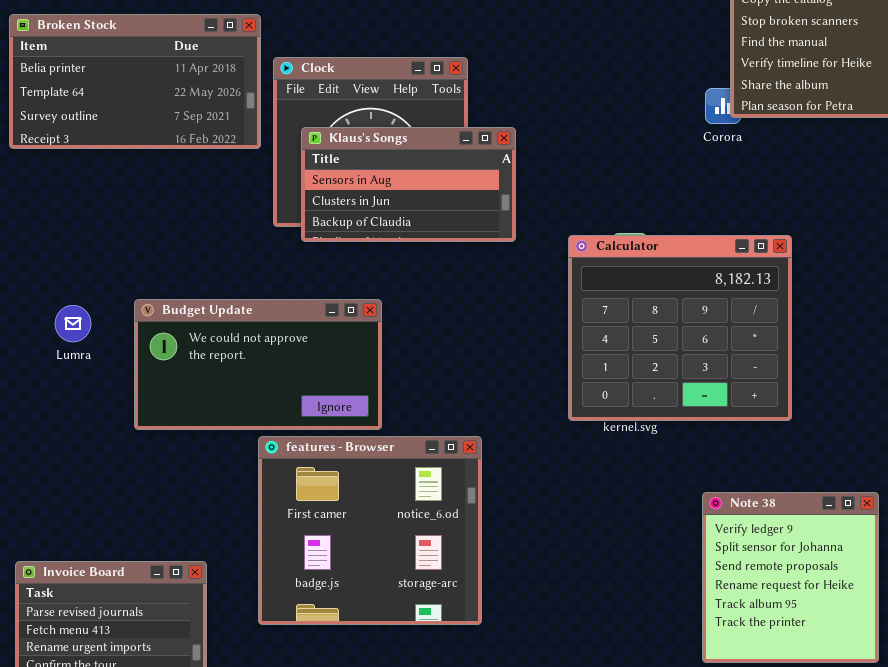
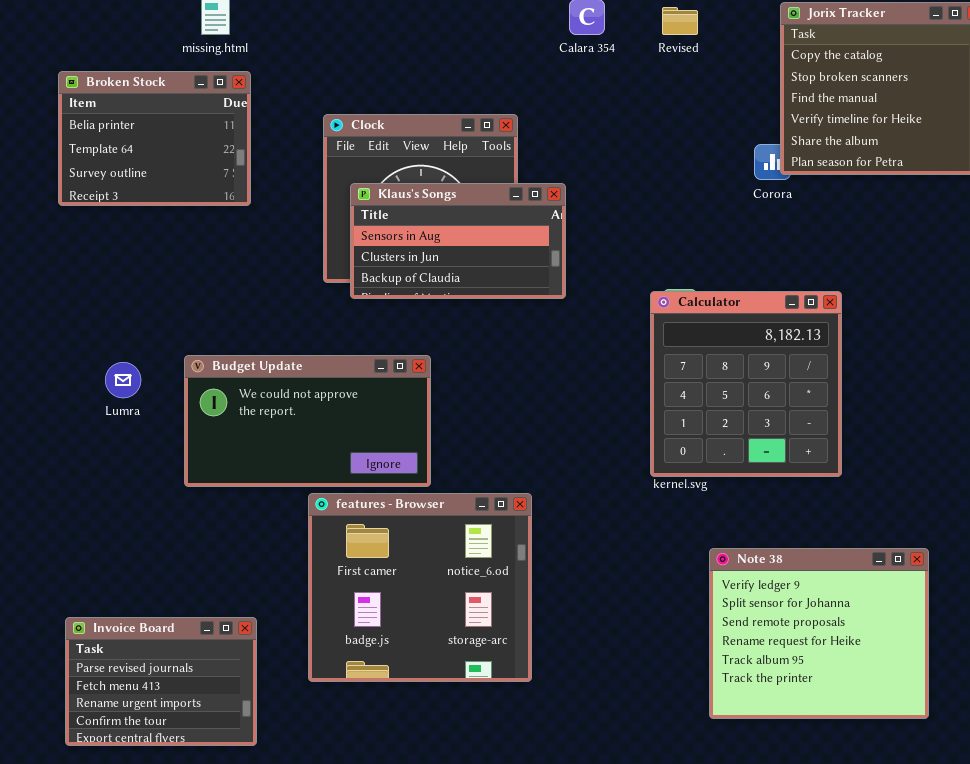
Broken Stock: [9,14,261,149] -> [58,71,251,206], resized
Calculator: [568,235,792,421] -> [650,291,842,477], resized
Note 38: [702,492,879,663] -> [709,548,929,719], resized

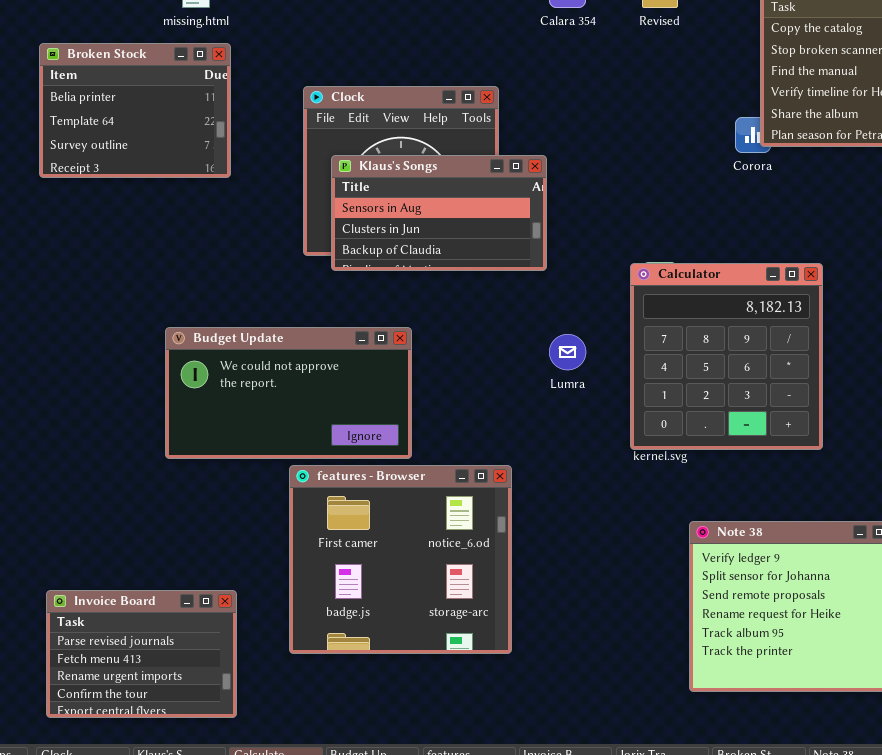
Lumra: [105,362,141,398] -> [549,334,586,370], moved

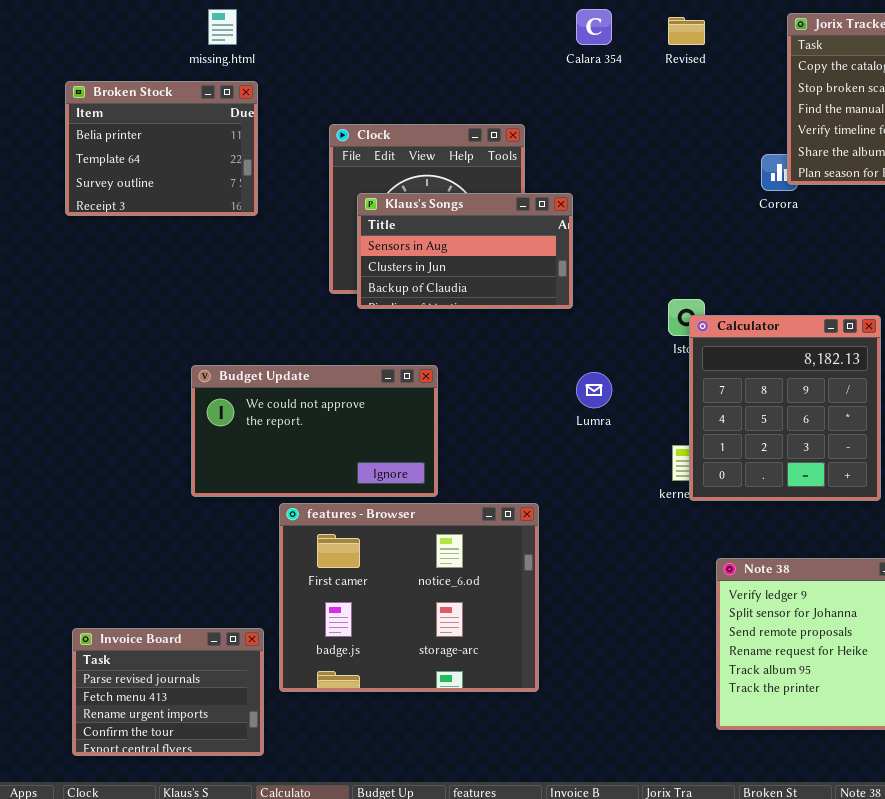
Calculator: [630,263,823,450] -> [689,315,881,501], moved
features - Browser: [289,465,512,654] -> [279,503,539,692], resized

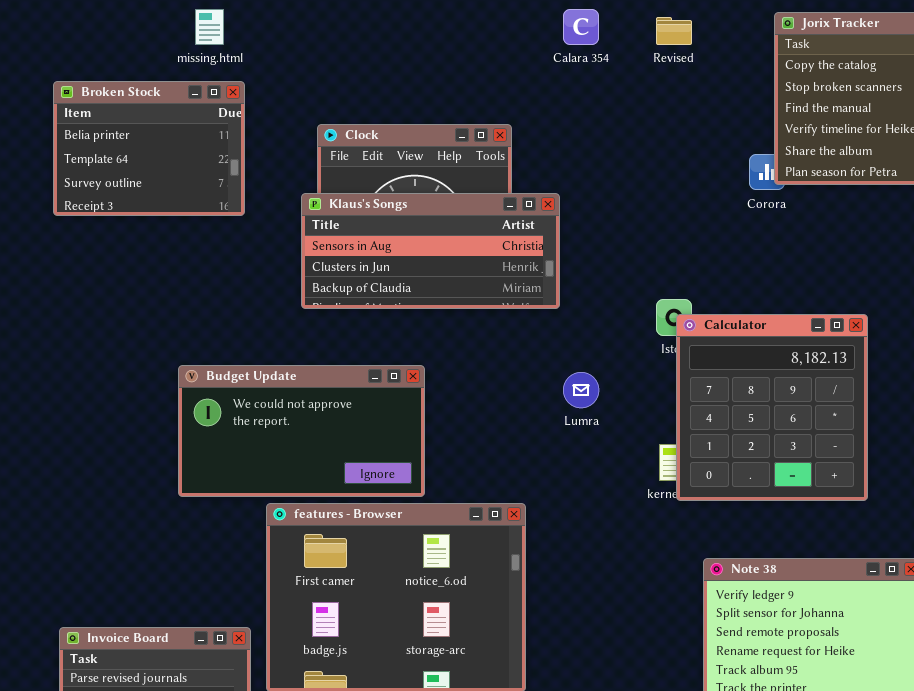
Klaus's Songs: [357,193,573,309] -> [301,193,560,309], resized

